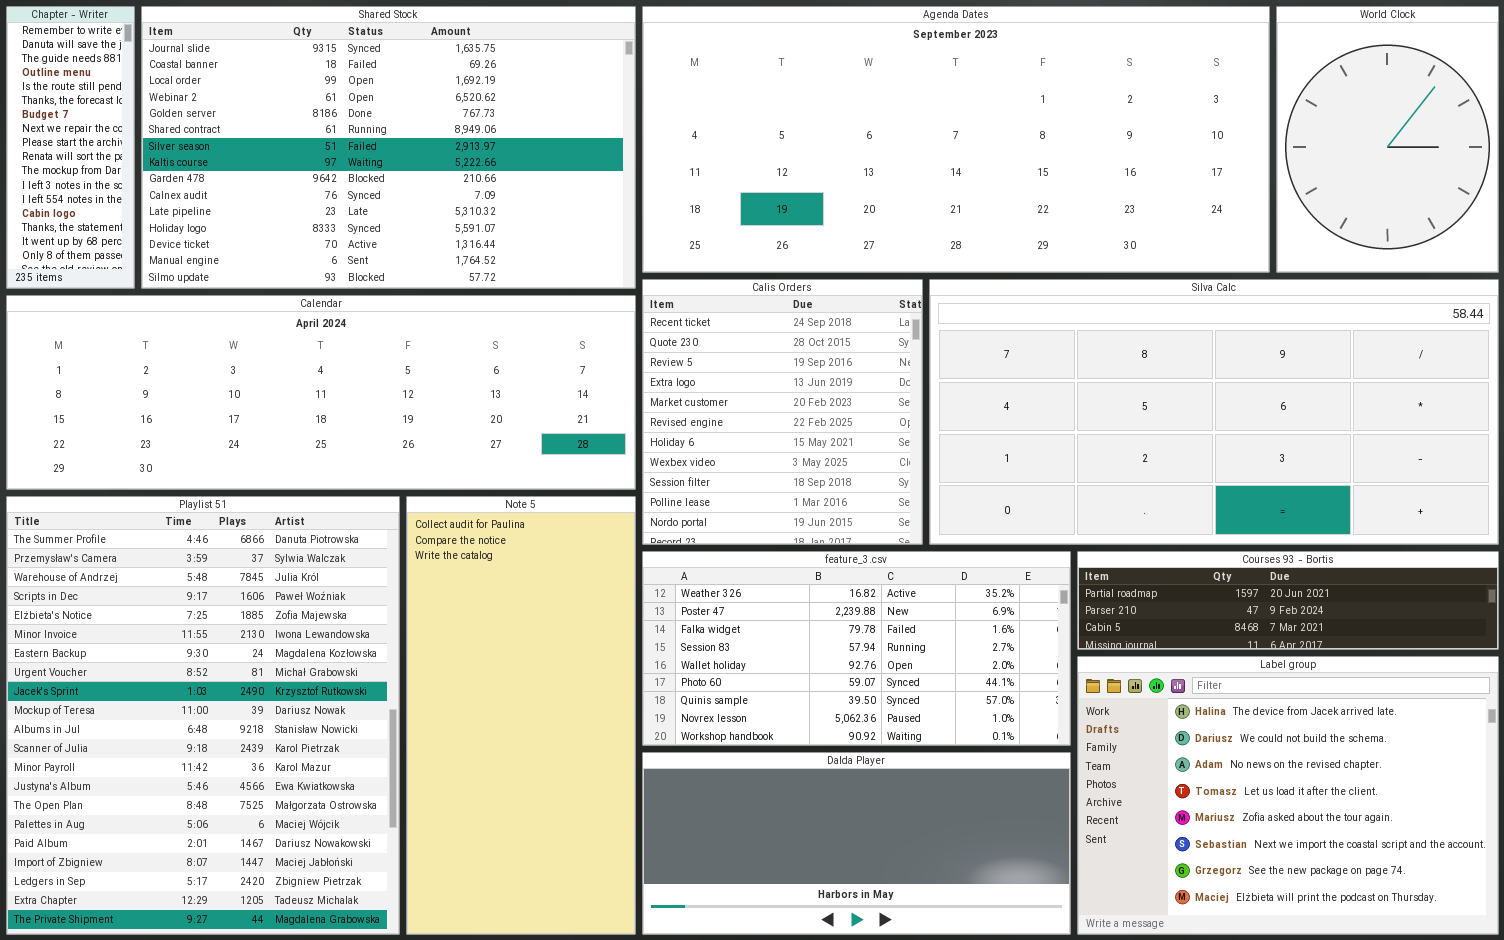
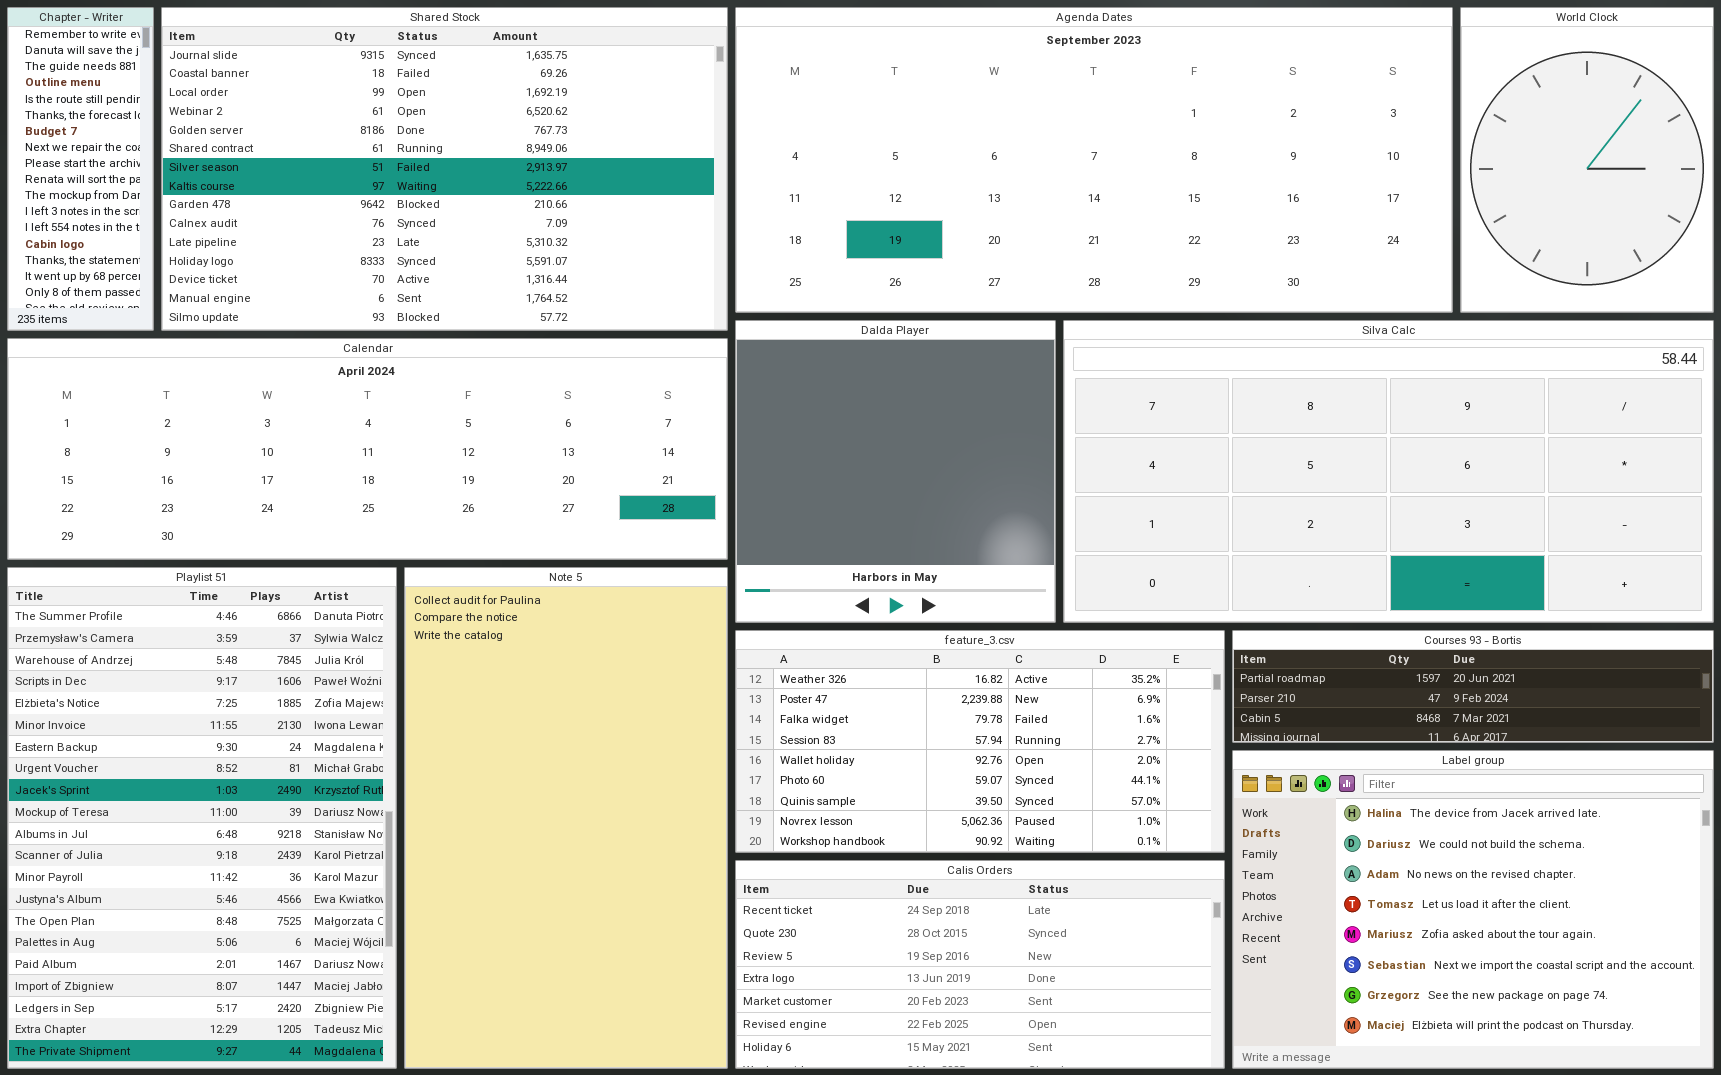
Calis Orders: [642,279,923,545] -> [735,860,1225,1069], moved, resized
Playlist 51: [6,496,400,935] -> [7,567,397,1069], resized
Note 5: [406,496,636,935] -> [404,567,728,1069], resized
Dalda Player: [642,752,1071,935] -> [735,320,1056,623], moved, resized

